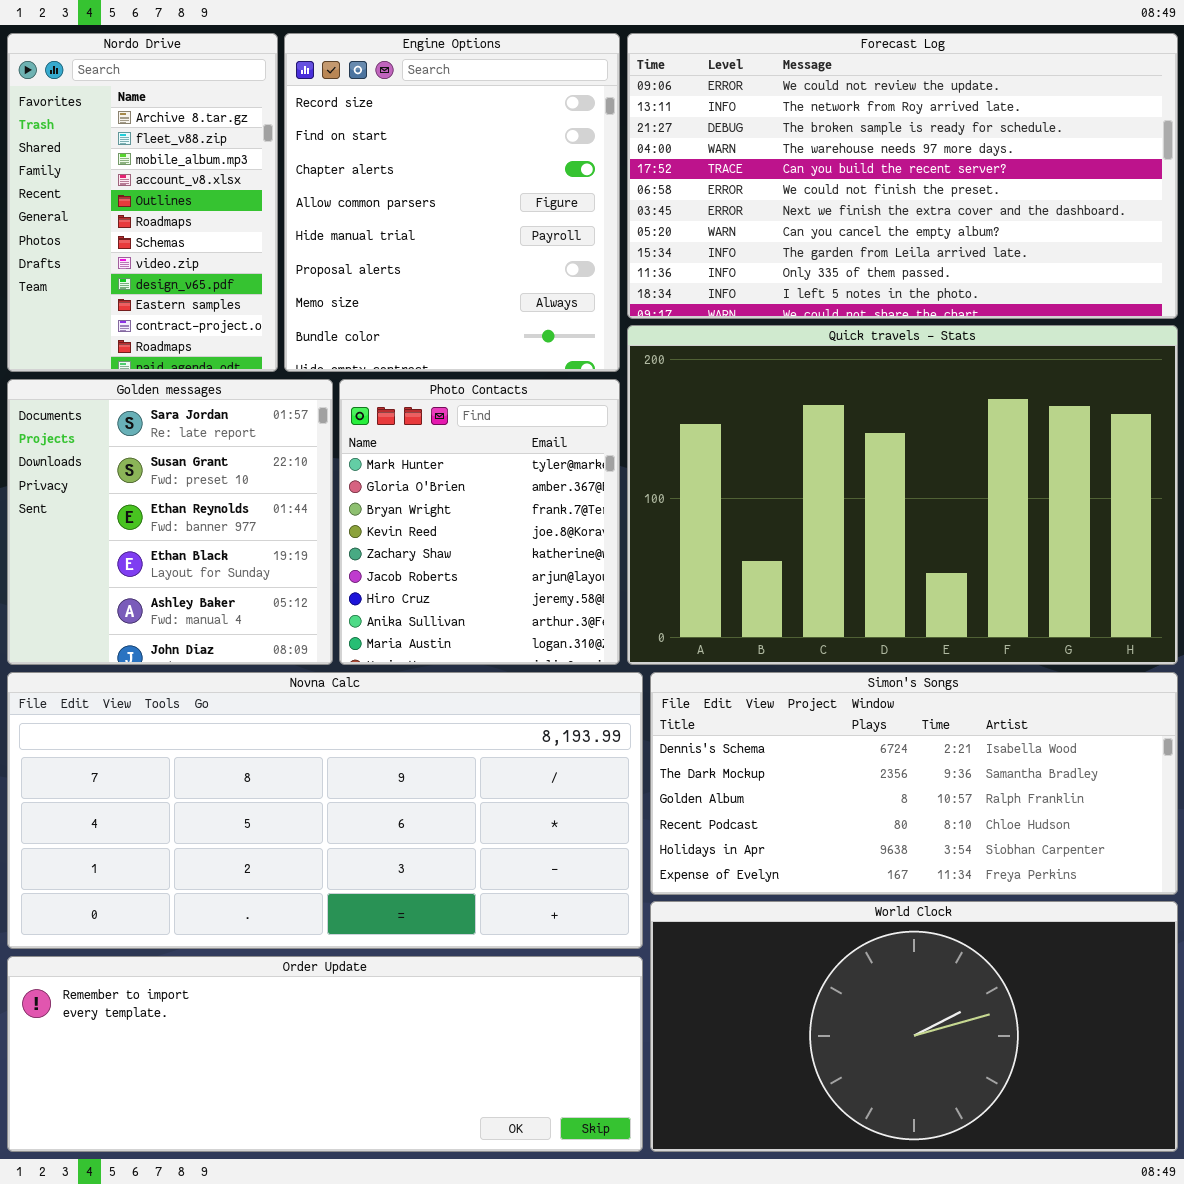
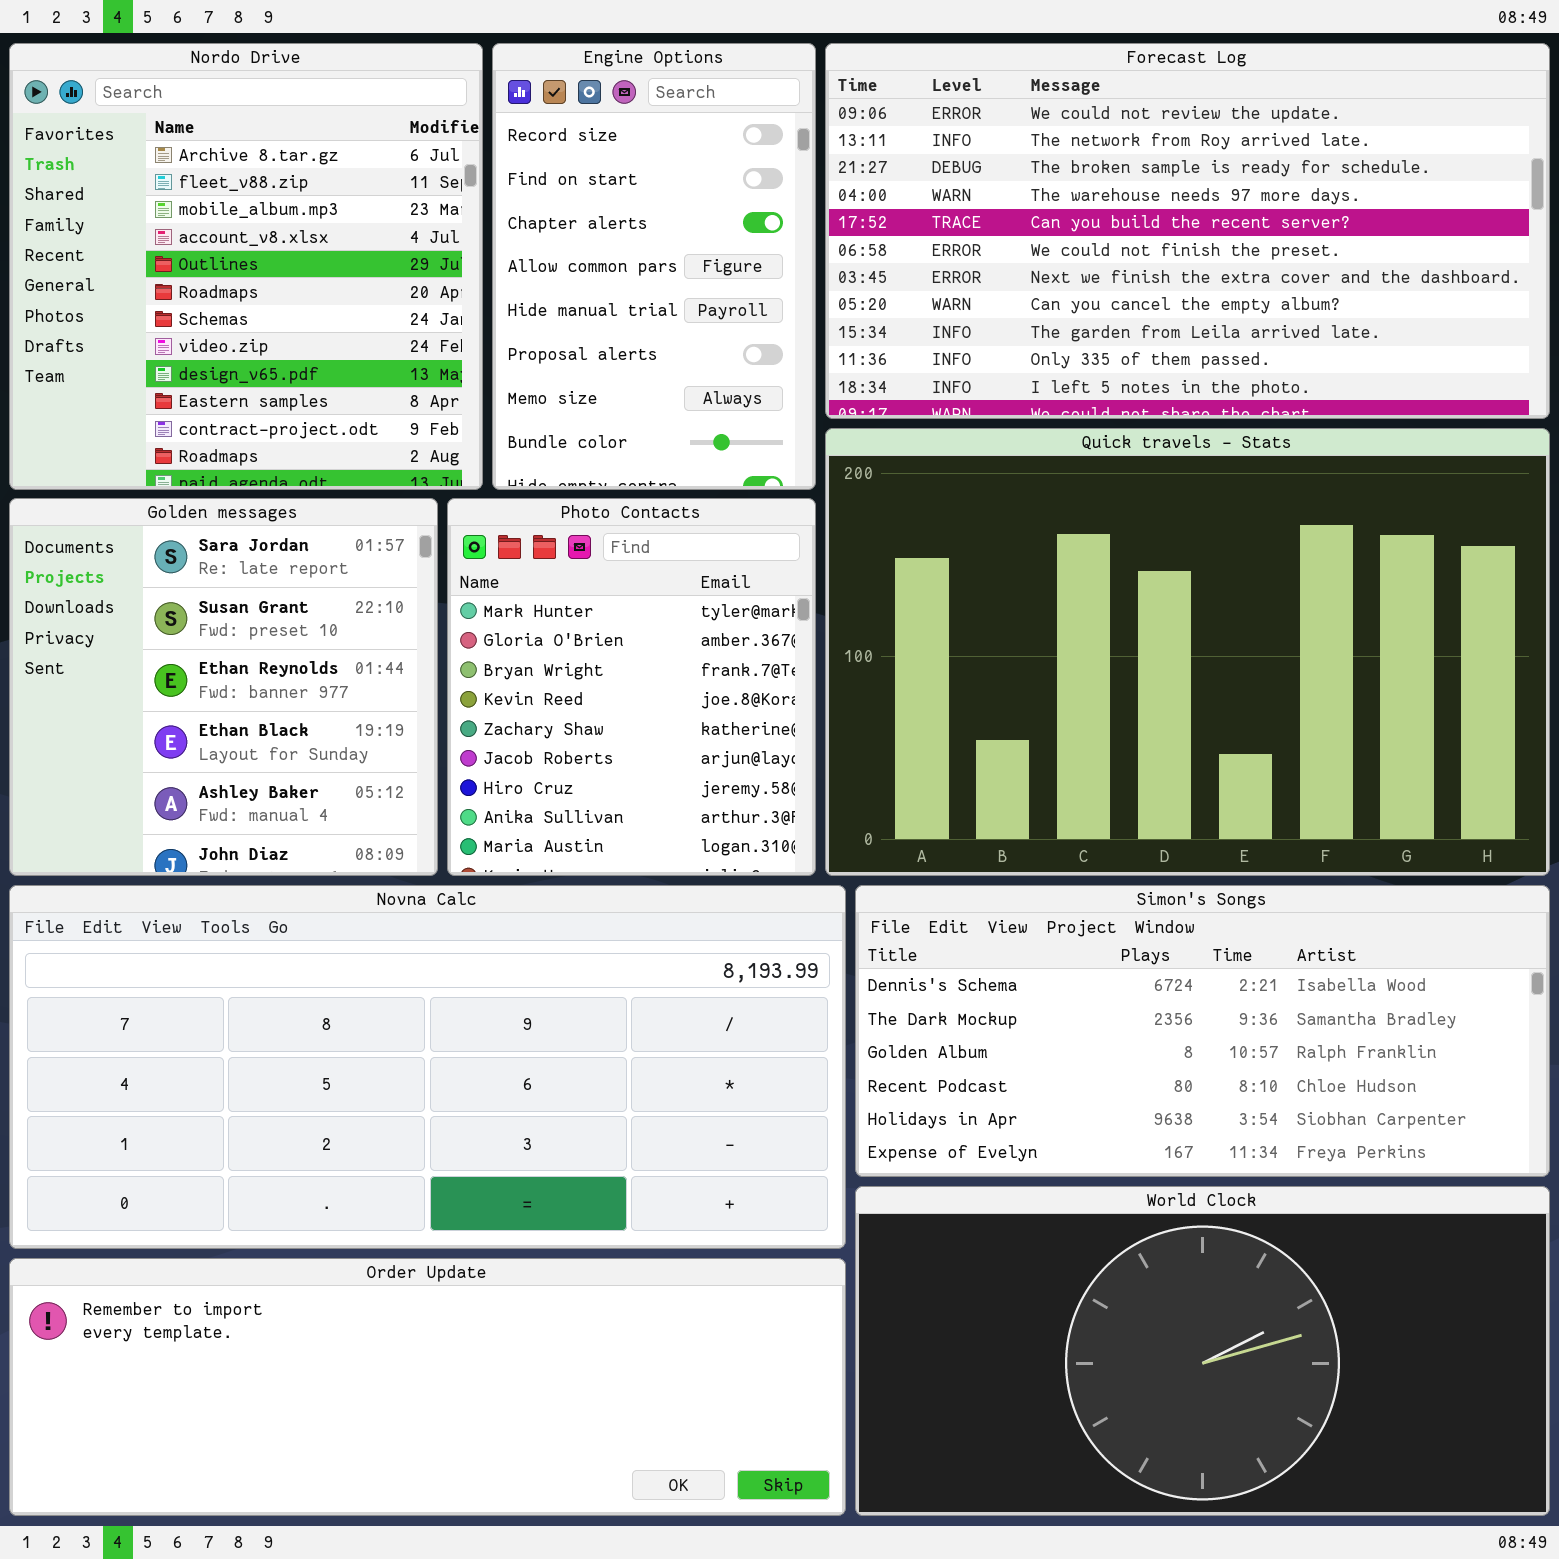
Nordo Drive: [7,33,278,372] -> [9,43,483,490], resized
Engine Options: [284,33,620,372] -> [492,43,816,490], resized

